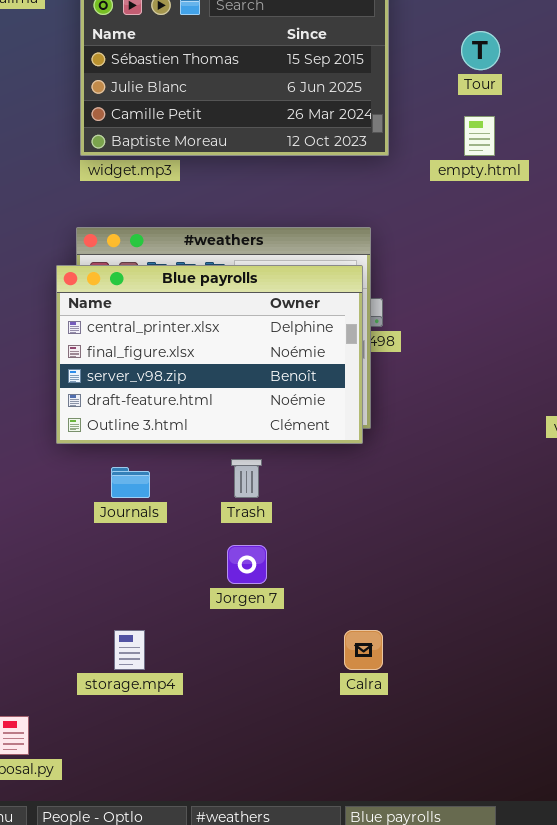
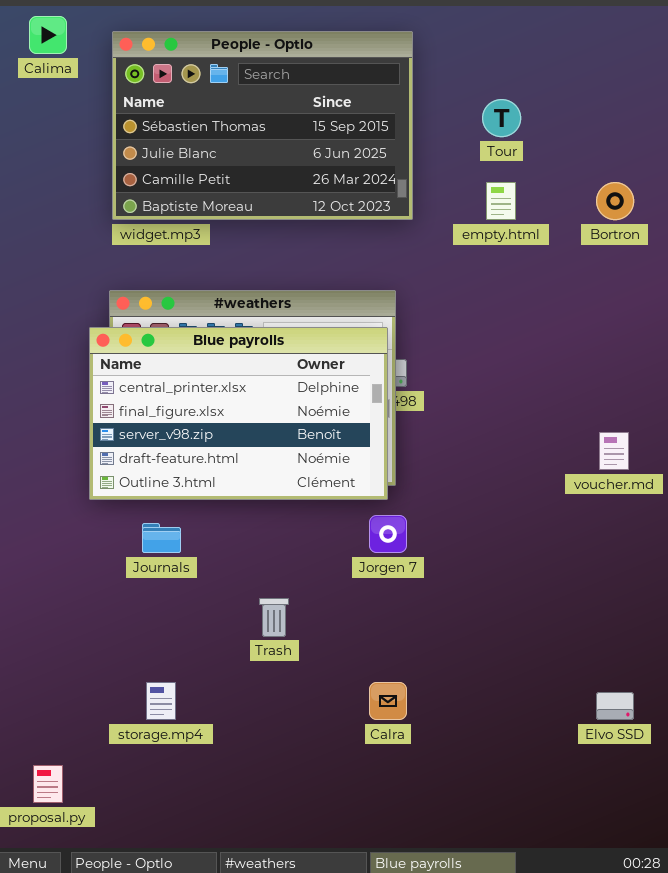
Trash: [231,459,262,498] -> [259,598,289,637], moved
Jorgen 7: [227,545,267,584] -> [369,515,407,553], moved

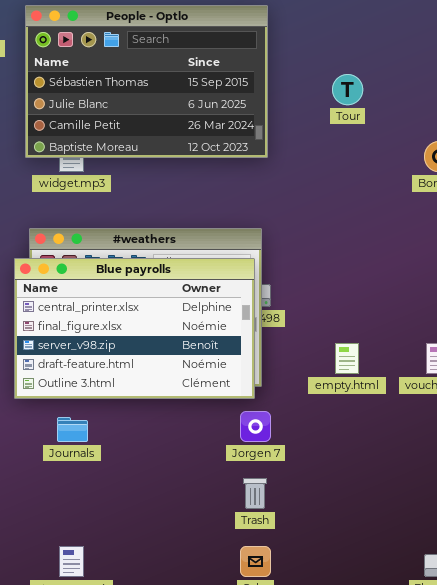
People - Optlo: [112,31,413,220] -> [25,5,268,158], moved
empty.html: [486,182,516,220] -> [335,343,359,374], moved
Trash: [259,598,289,637] -> [243,478,267,509], moved

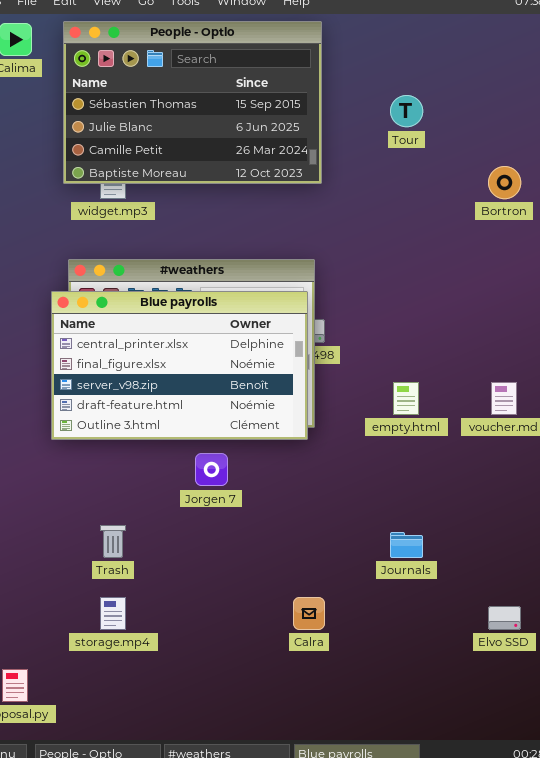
Jorgen 7: [240,411,271,442] -> [195,453,228,486], moved
Journals: [57,417,88,442] -> [390,532,423,558], moved
Trash: [243,478,267,509] -> [100,525,126,558], moved

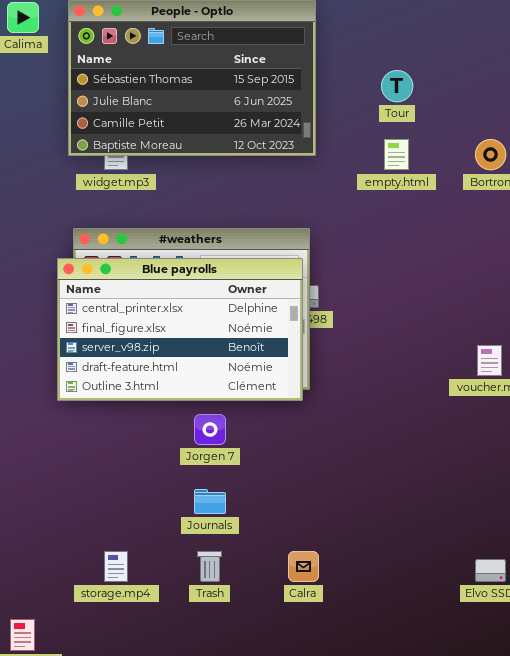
empty.html: [393,382,419,415] -> [384,139,409,170], moved
Trash: [100,525,126,558] -> [197,551,222,582], moved
Journals: [390,532,423,558] -> [194,489,226,514], moved

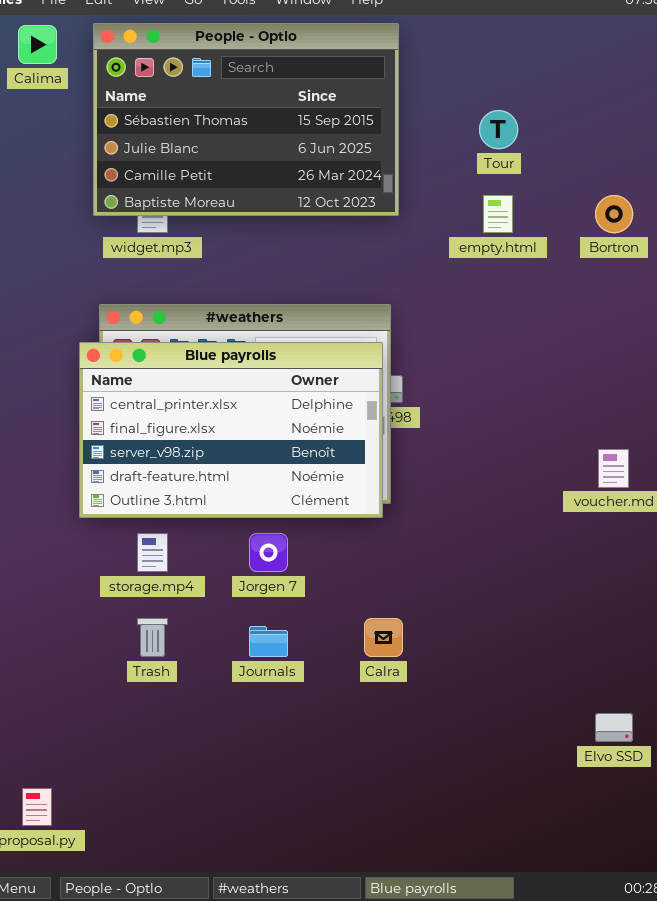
storage.mp4: [104,551,128,582] -> [137,533,168,572], moved
Trash: [197,551,222,582] -> [137,618,168,657], moved
Calra: [288,551,319,582] -> [364,618,403,657], moved

